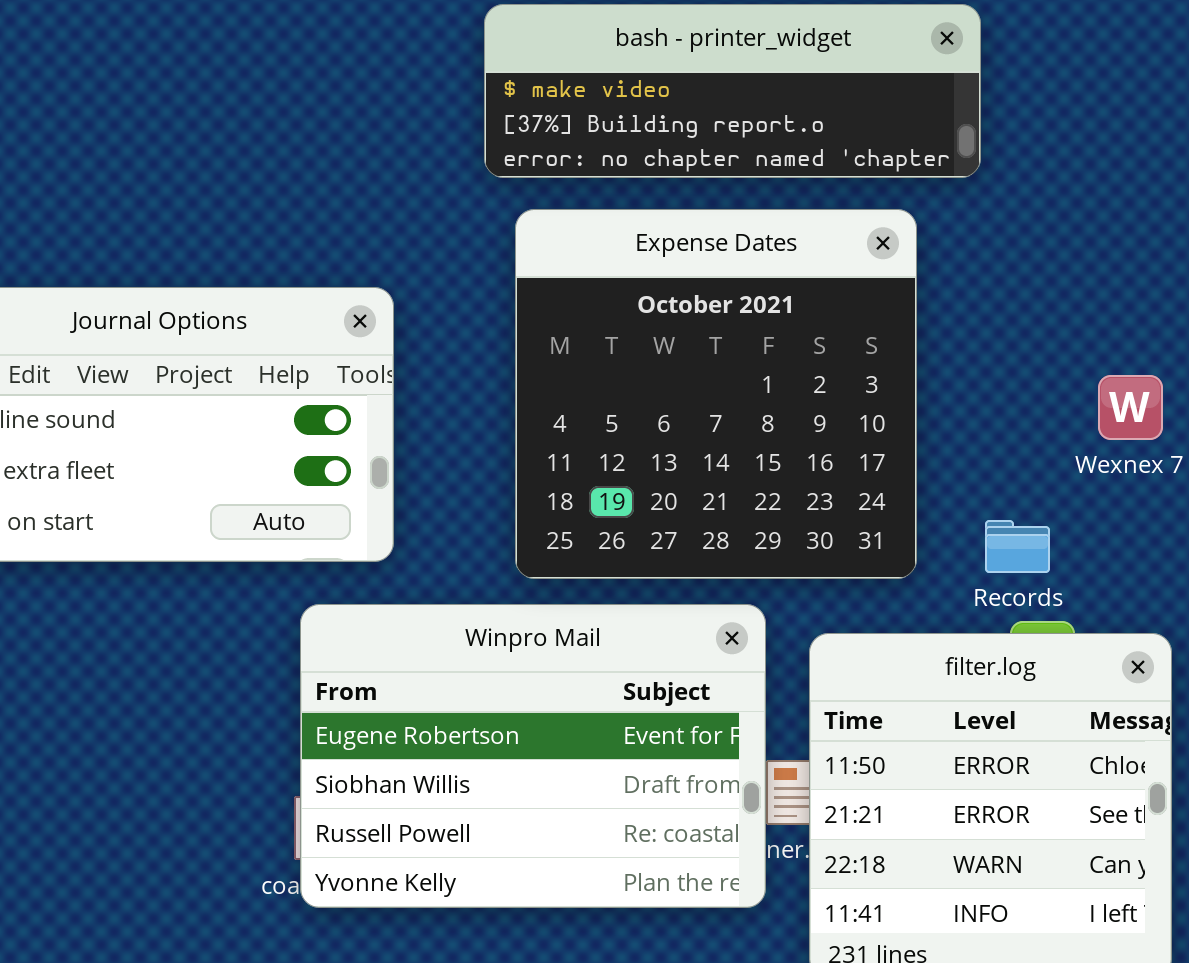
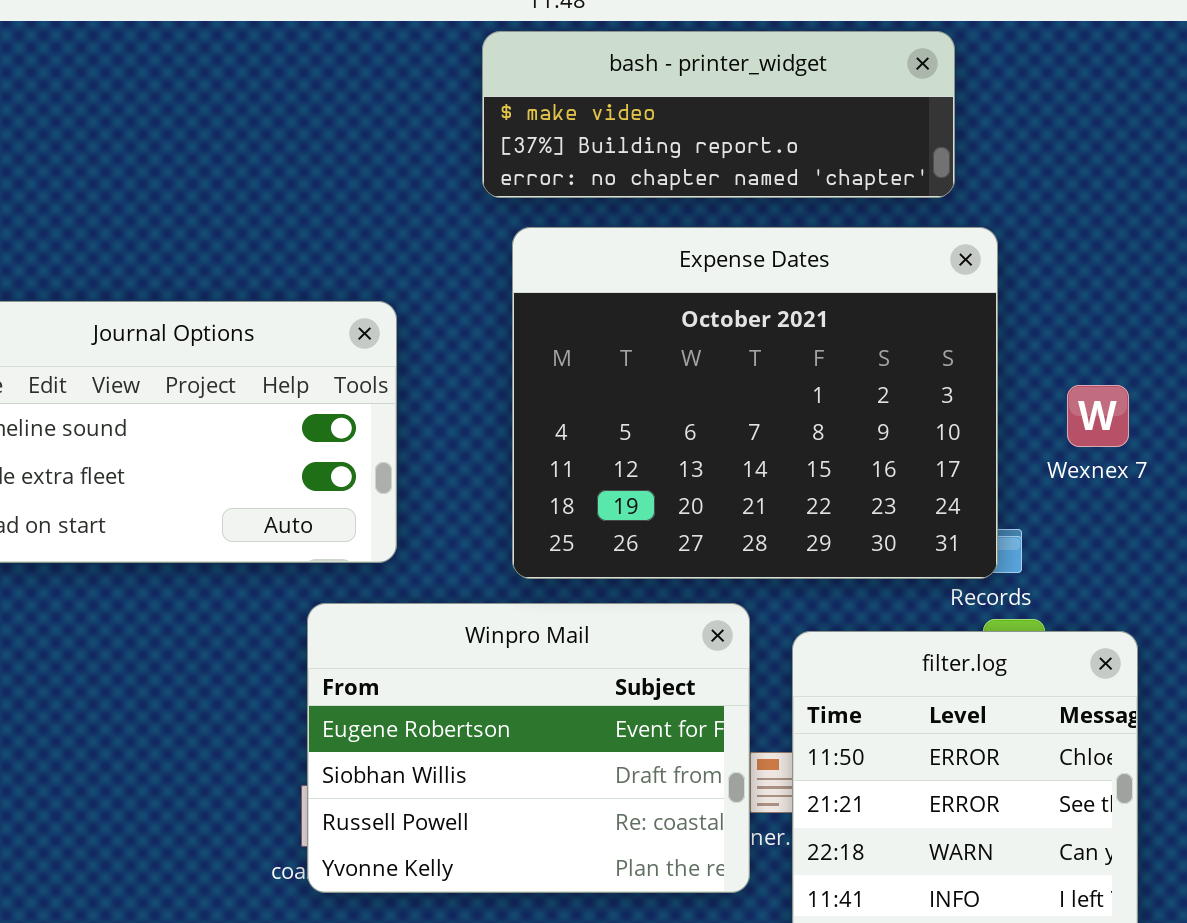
Expense Dates: [515,209,917,579] -> [512,227,998,579], resized

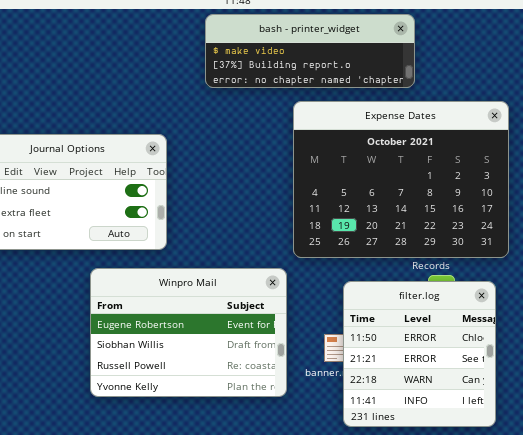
Expense Dates: [512,227,998,579] -> [293,101,509,258], moved
Winpro Mail: [307,603,750,893] -> [90,268,287,397], moved

